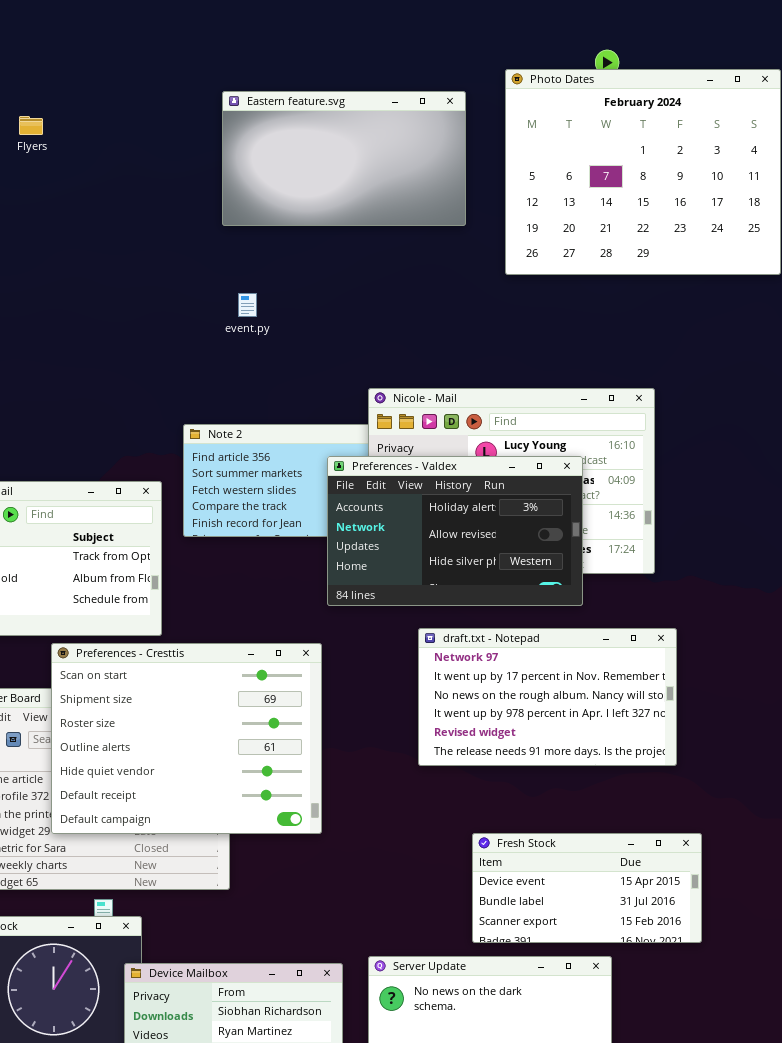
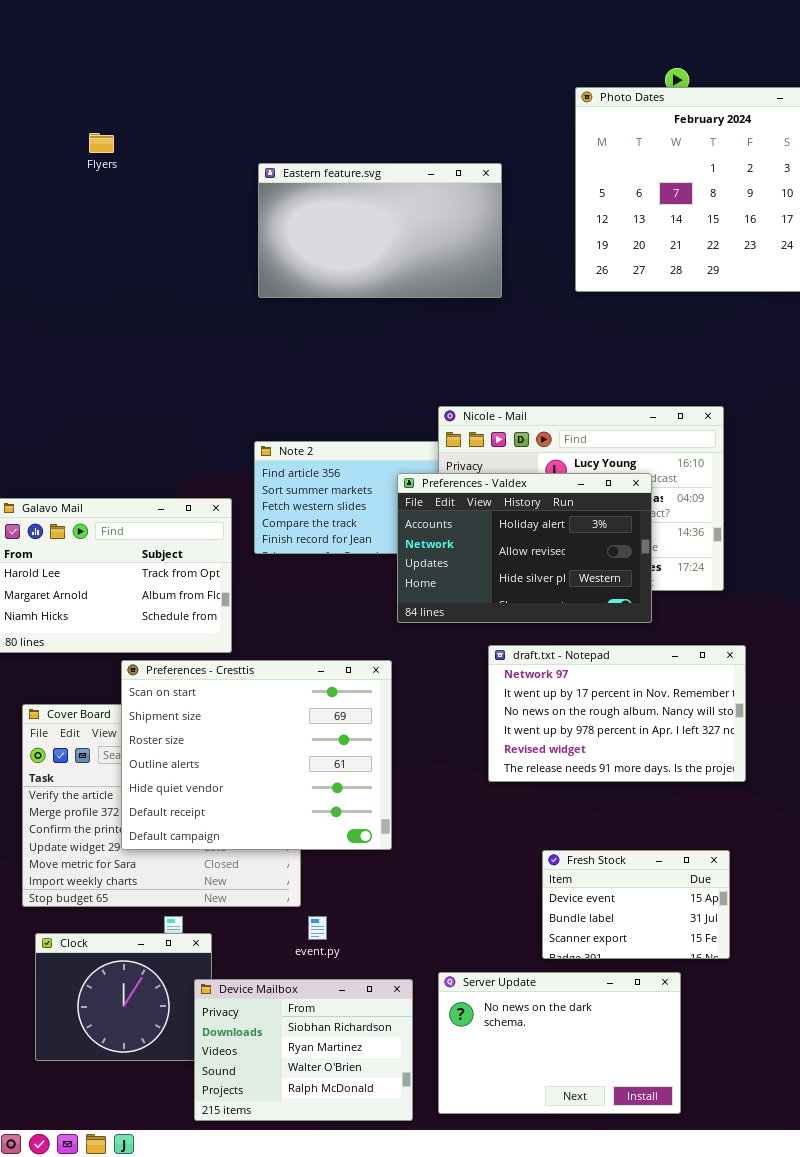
Eastern feature.svg: [222,91,466,226] -> [258,163,502,298], moved
event.py: [238,293,257,317] -> [308,916,327,940], moved
Fresh Stock: [472,833,702,943] -> [542,850,730,959], resized

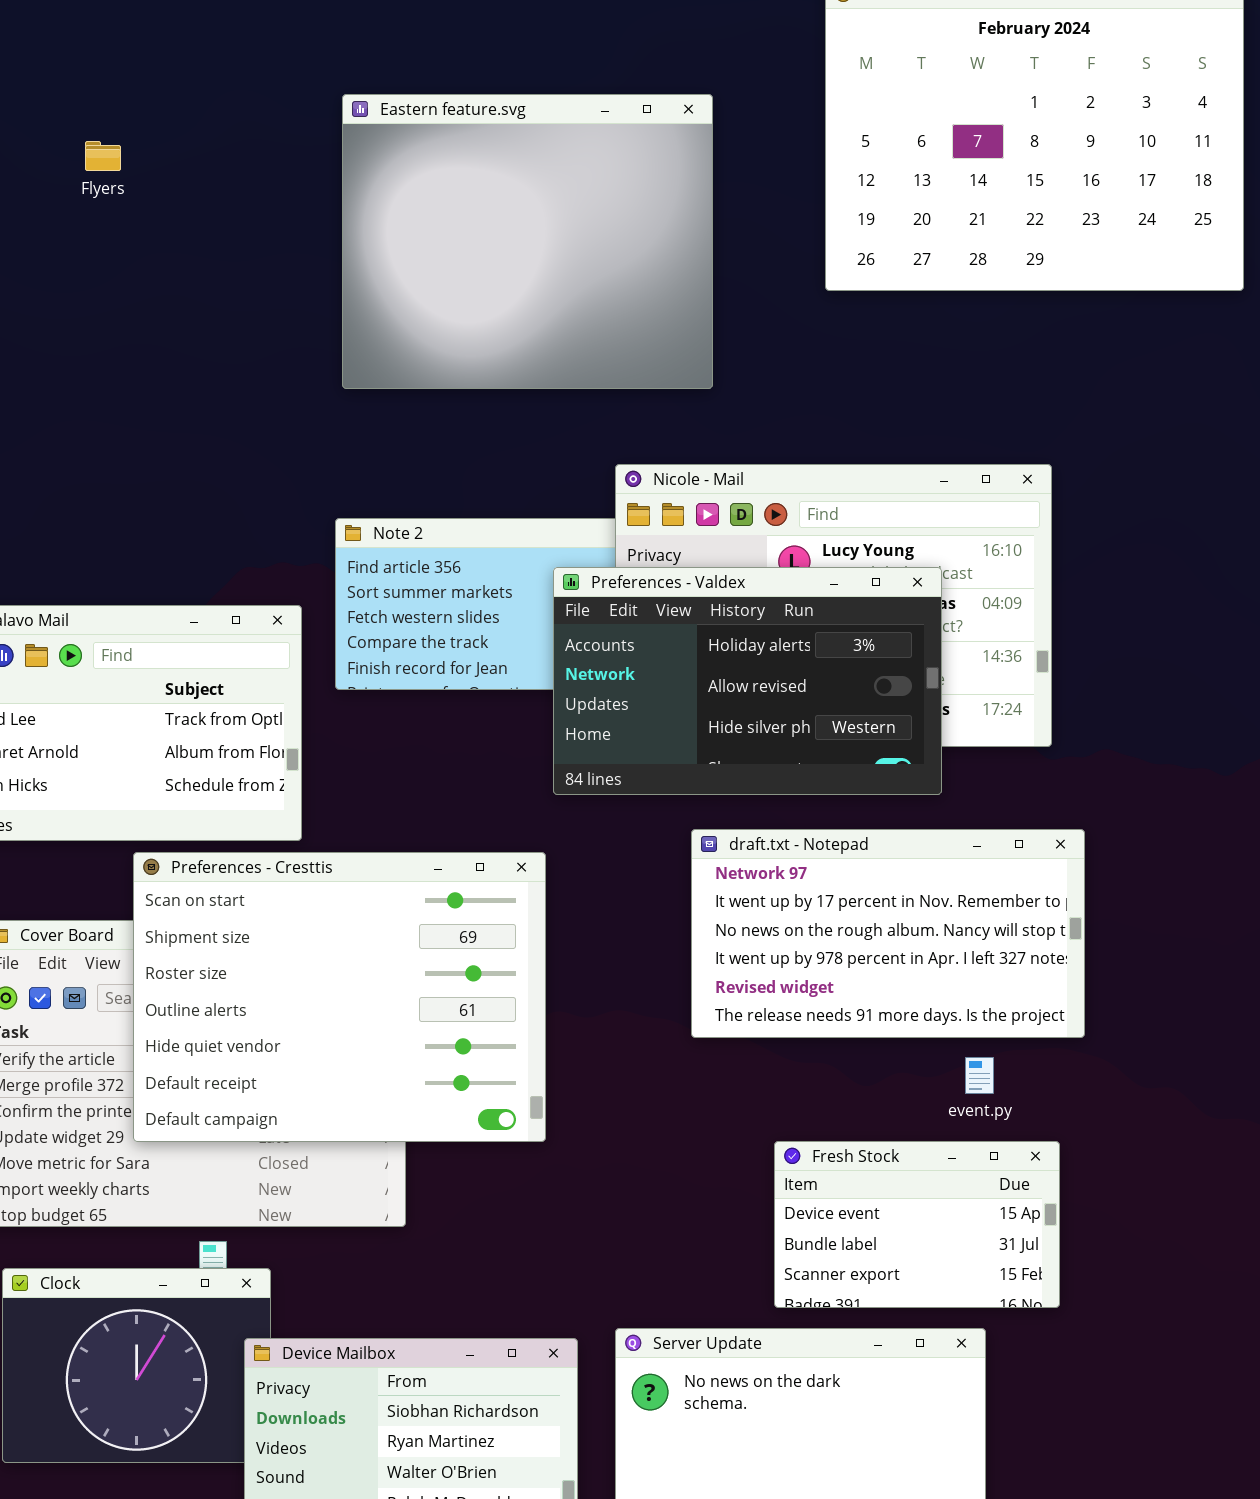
Flyers: [89,133,114,153] -> [85,141,121,171], moved
Eastern feature.svg: [258,163,502,298] -> [342,94,713,389], resized
event.py: [308,916,327,940] -> [965,1057,994,1094], moved

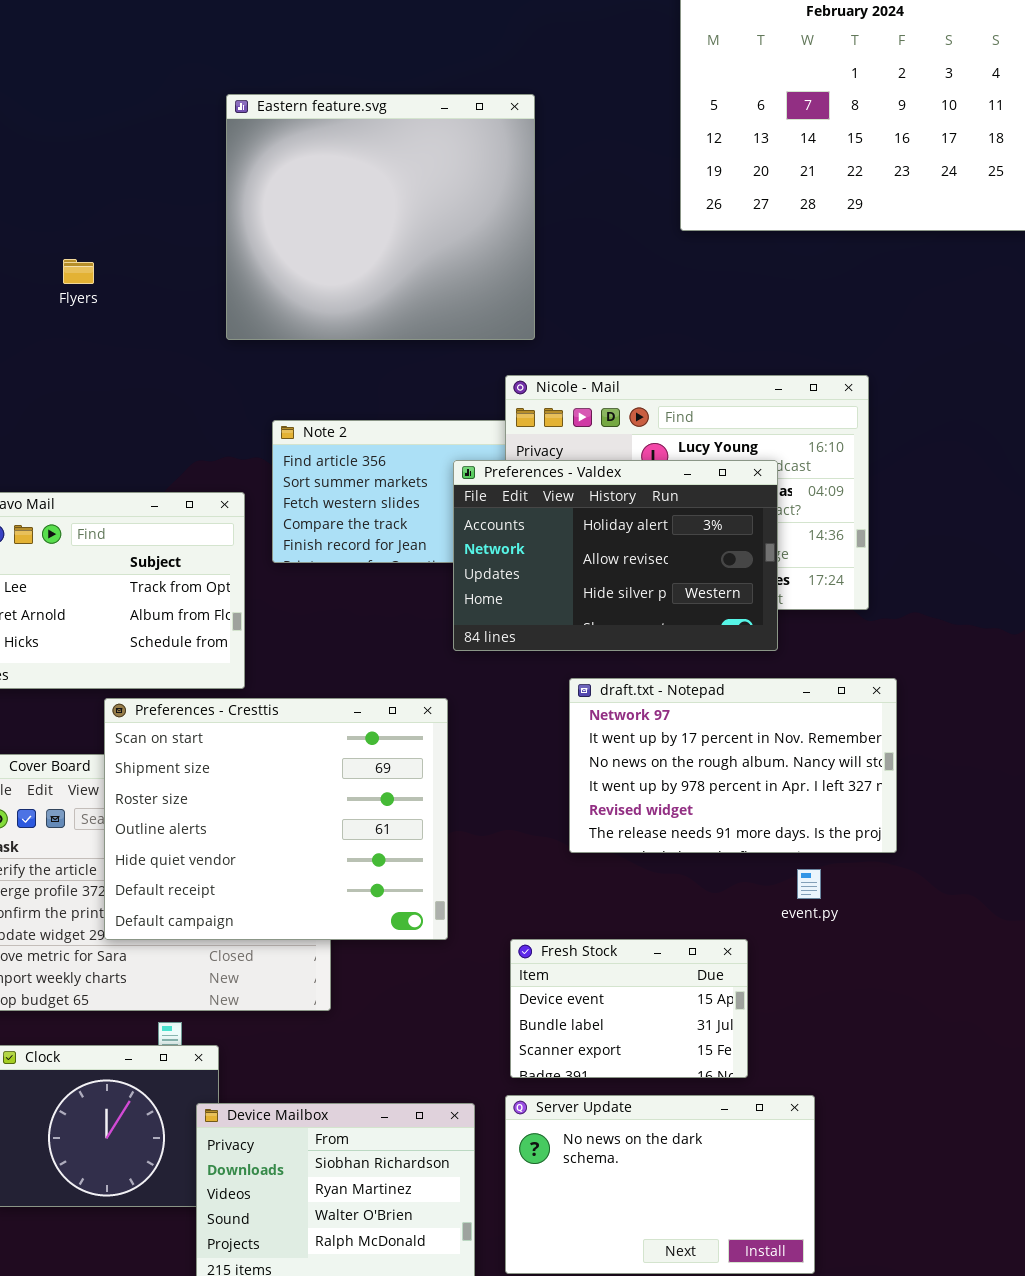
Eastern feature.svg: [342,94,713,389] -> [226,94,535,340], moved
Flyers: [85,141,121,171] -> [63,259,94,284], moved
Fresh Stock: [774,1141,1060,1308] -> [510,939,748,1078], moved

